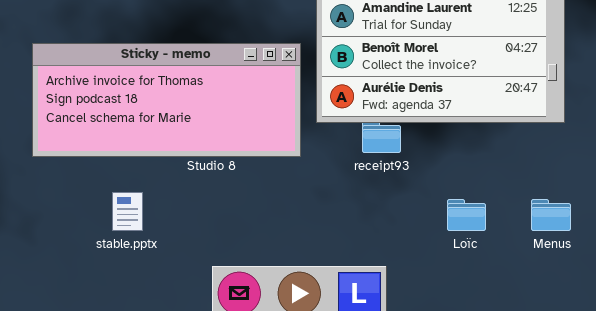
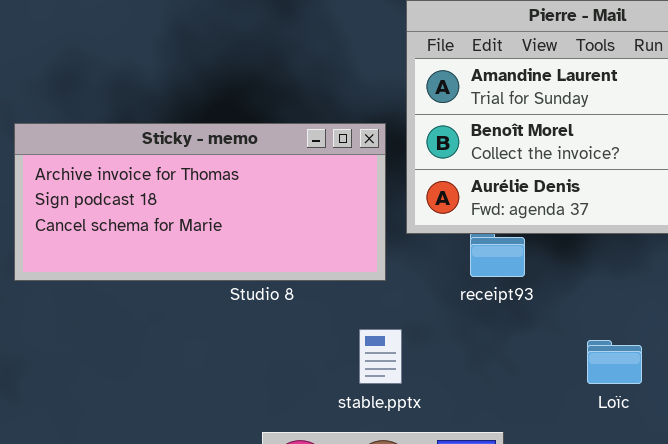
stable.pptx: [112,192,143,231] -> [359,329,402,384], moved

